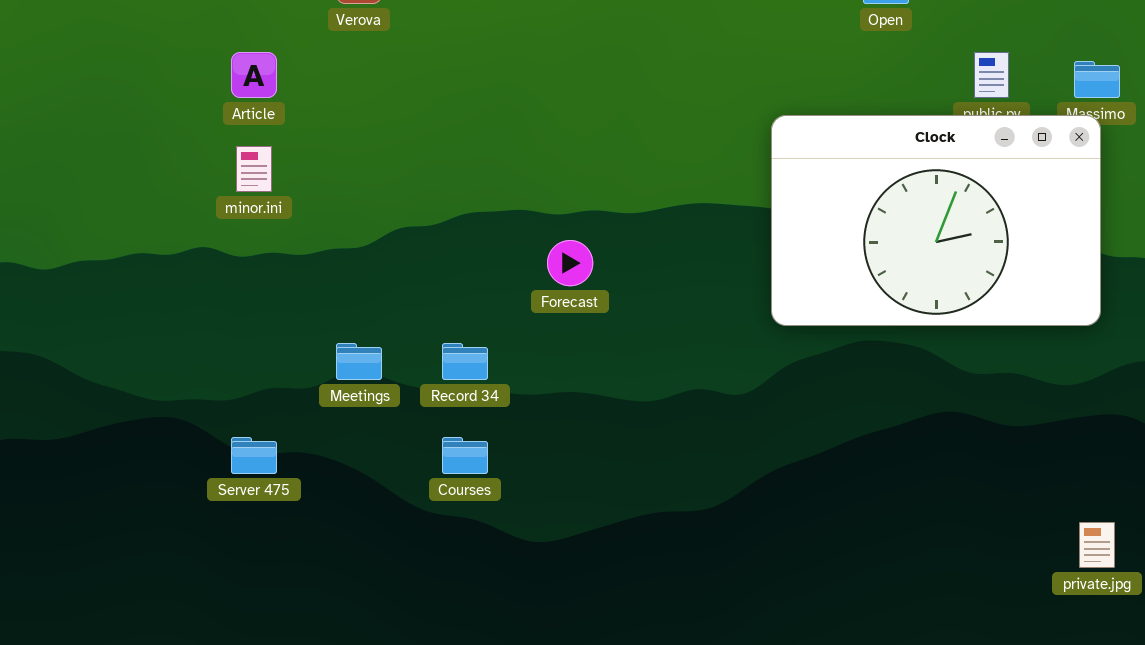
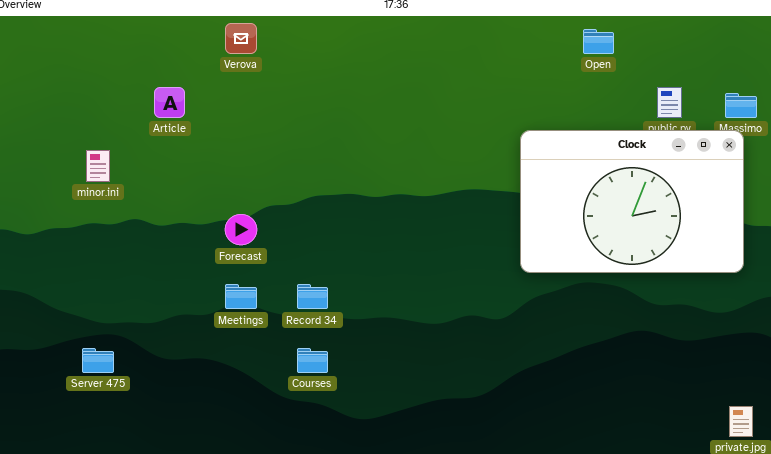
minor.ini: [236,146,272,192] -> [86,150,110,182], moved
Forecast: [547,240,593,286] -> [225,214,257,245], moved
Server 475: [231,437,277,474] -> [82,348,114,373], moved

